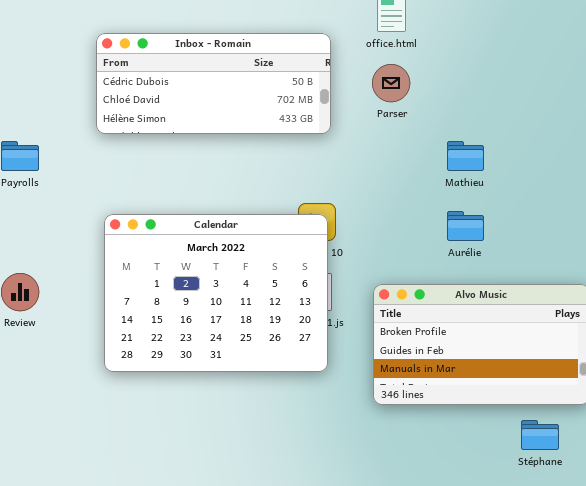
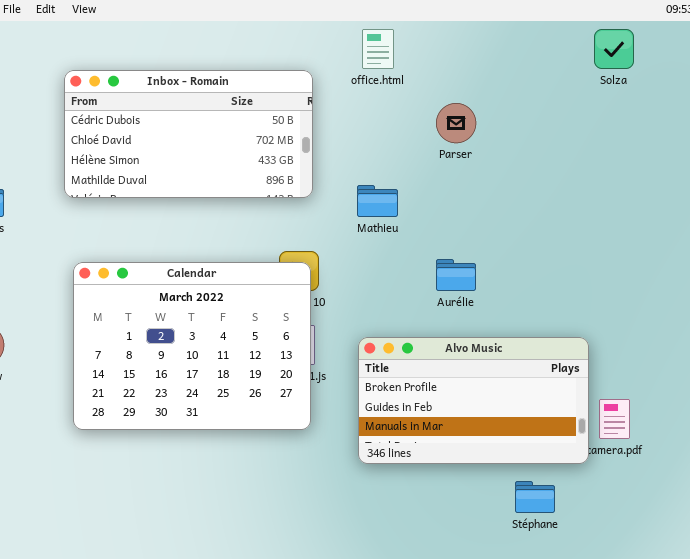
Inbox - Romain: [96,33,331,134] -> [64,70,313,198], resized
Parser: [372,64,410,102] -> [436,103,476,143], moved
Mathieu: [447,141,484,171] -> [357,185,398,217], moved

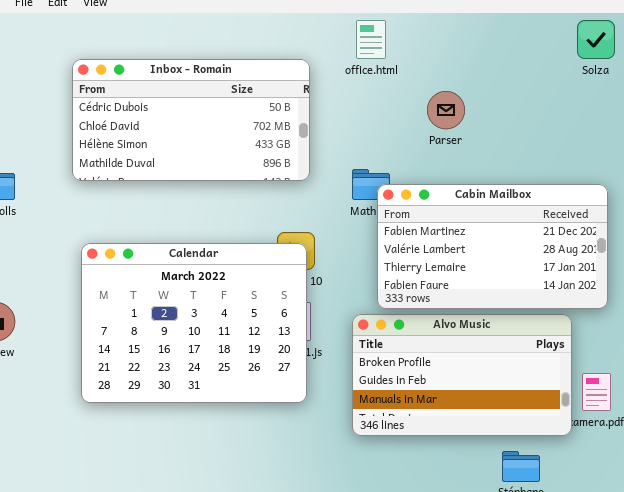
Cabin Mailbox: none -> [377,184,608,309], opened

